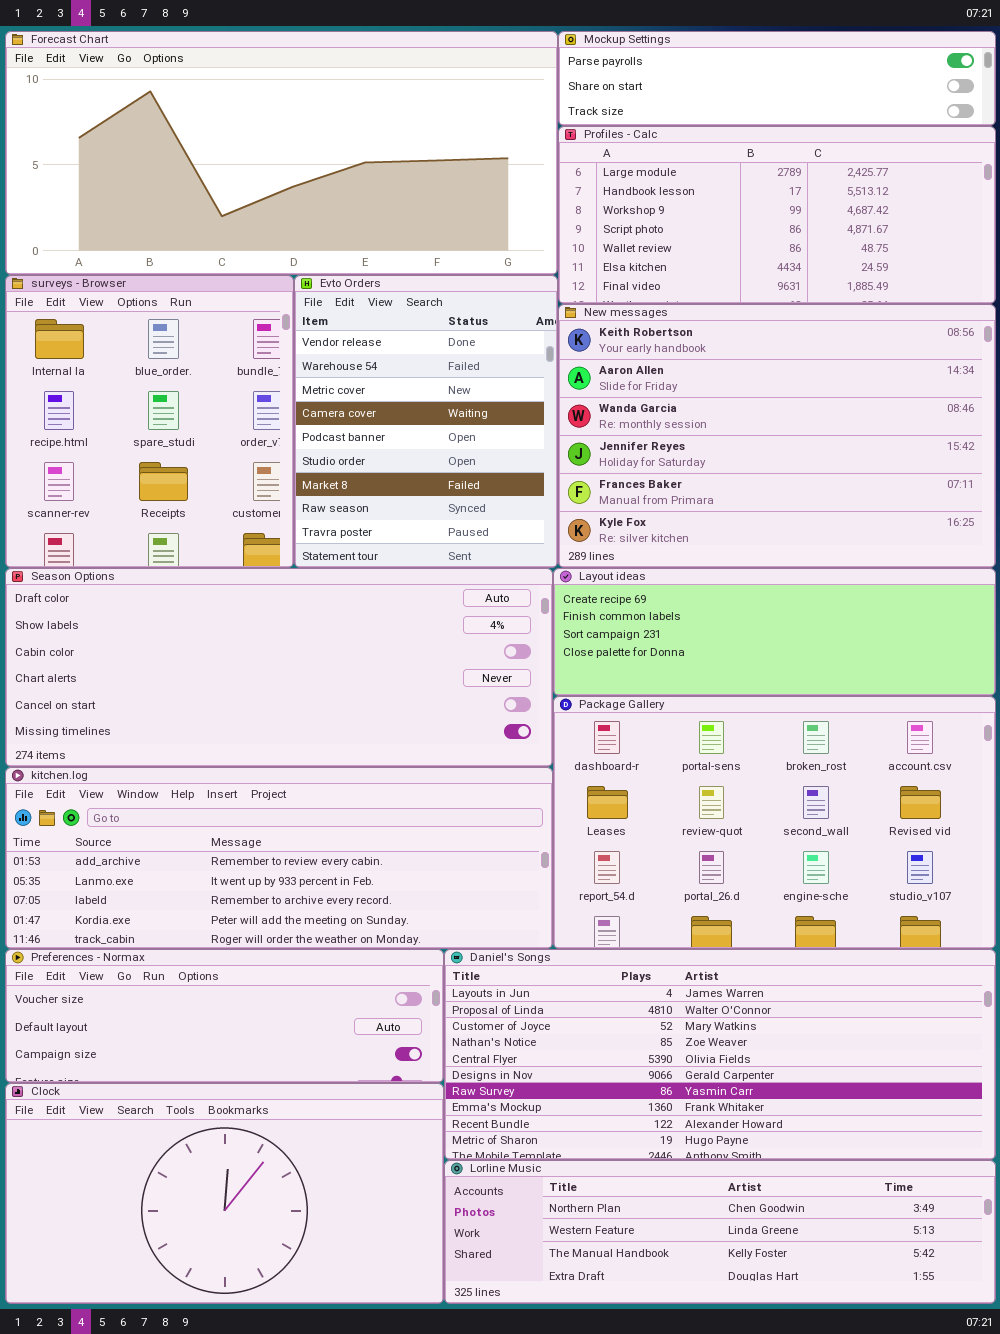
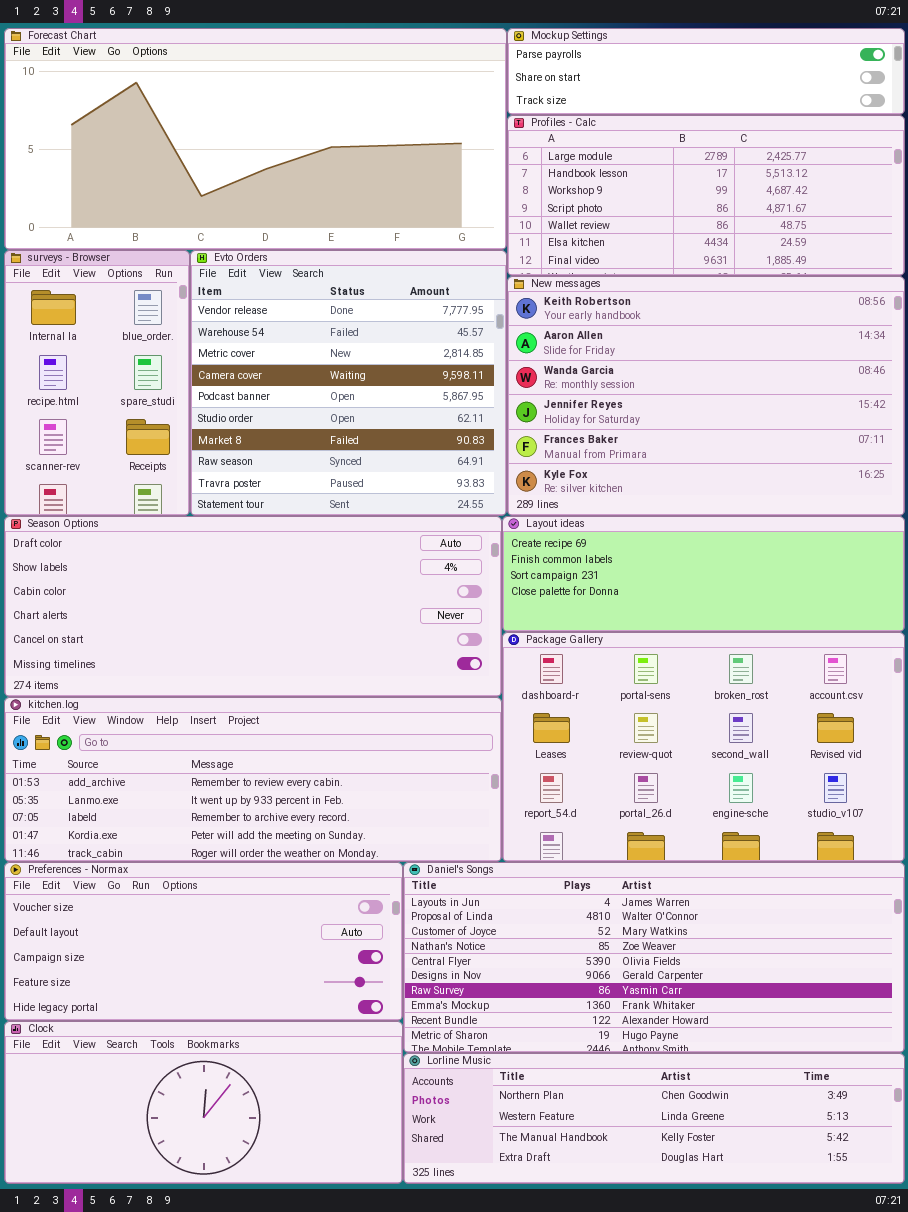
surveys - Browser: [5,275,294,568] -> [4,250,190,516], resized
Evto Orders: [294,275,558,568] -> [190,250,507,516], resized
Preferences - Normax: [5,949,444,1083] -> [4,862,403,1021], resized
Clock: [5,1083,444,1304] -> [4,1021,403,1184], resized

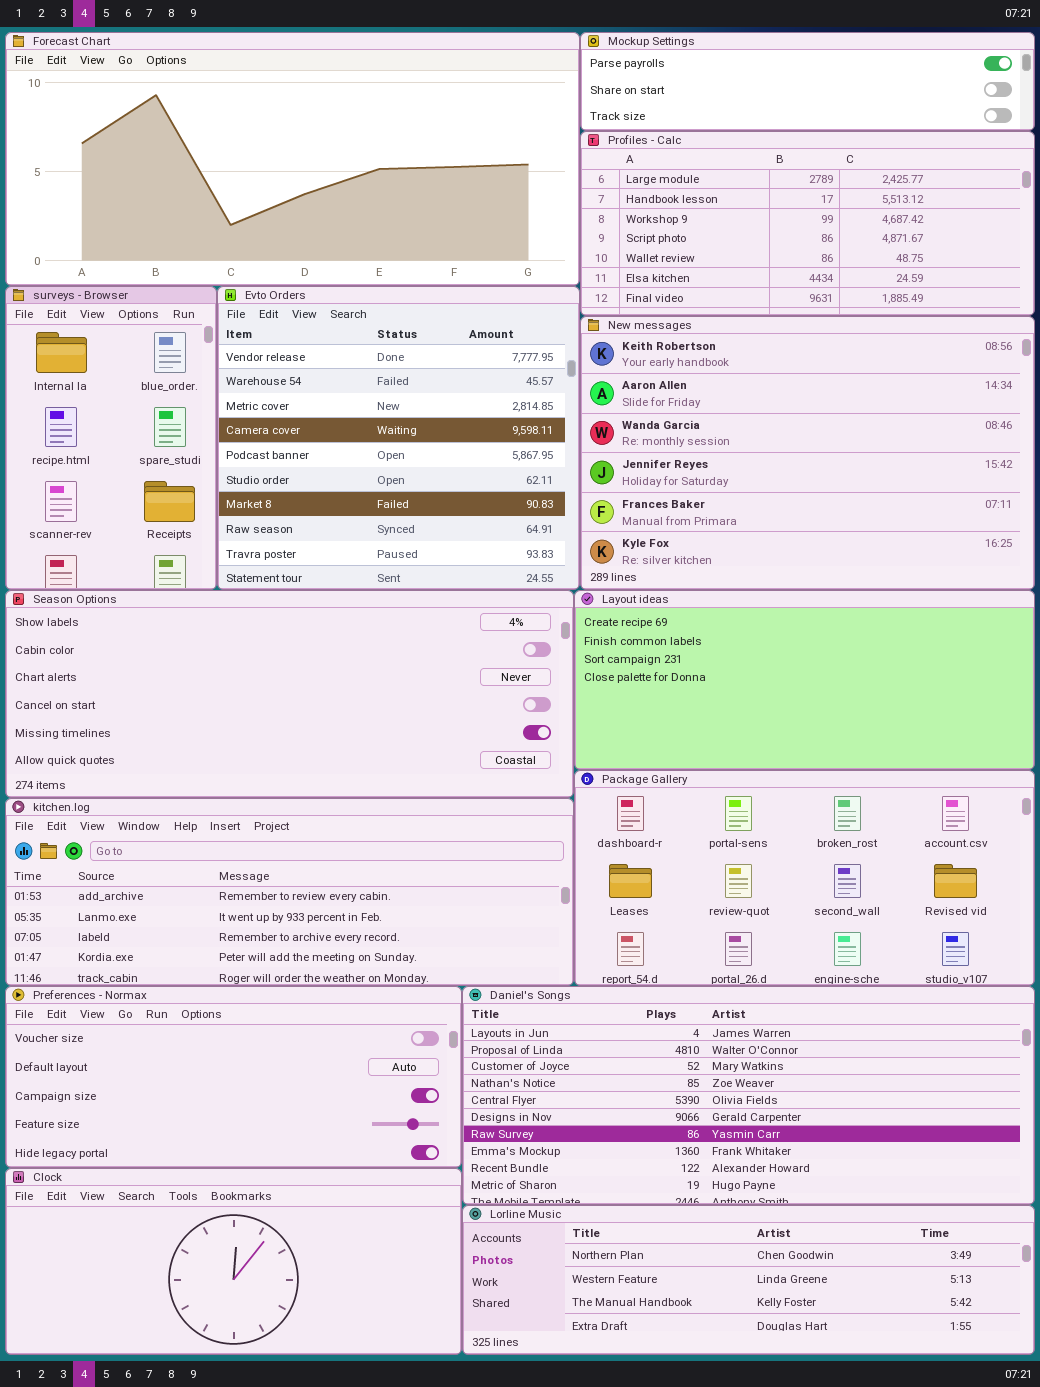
Season Options: [4,516,502,697] -> [5,590,574,798], scrolled down 1 row
Layout ideas: [502,516,905,632] -> [574,590,1035,770], resized
Package Gallery: [502,632,905,862] -> [574,770,1035,986], resized

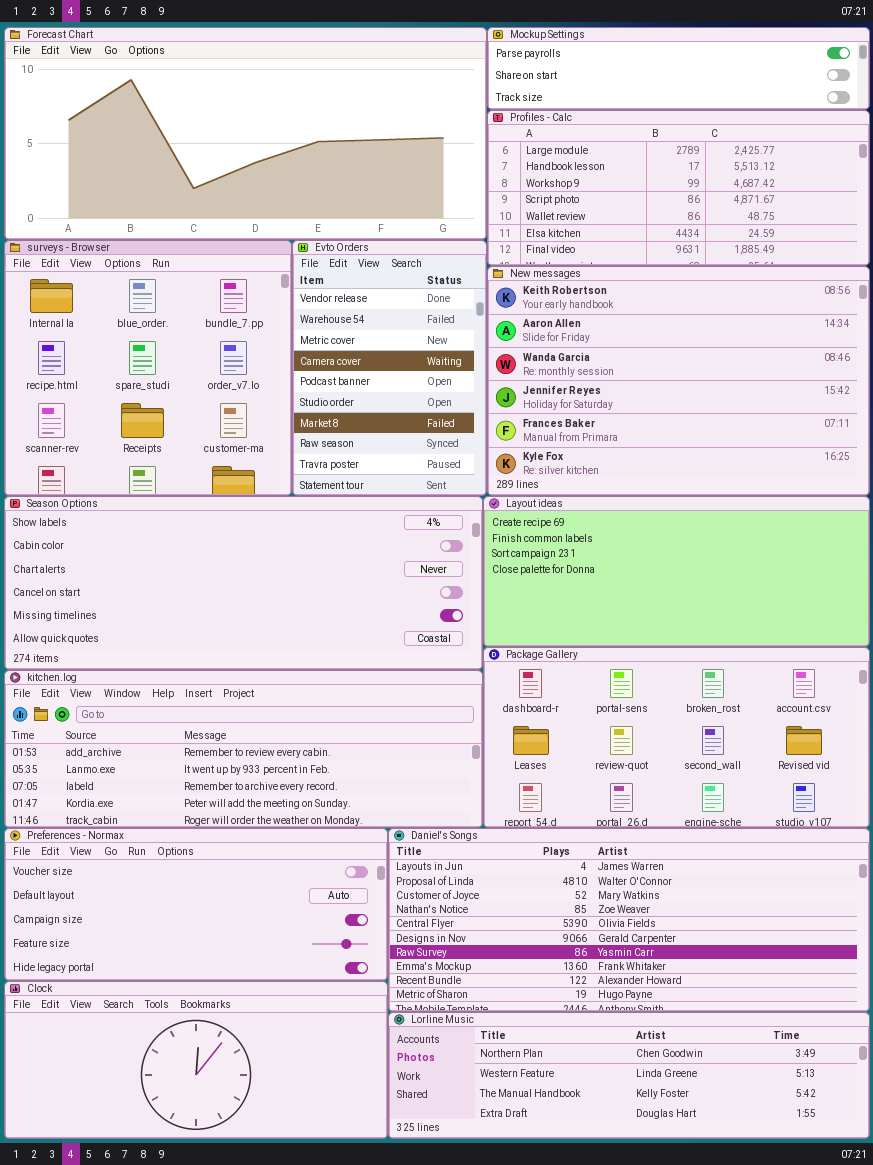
surveys - Browser: [5,286,217,590] -> [4,240,292,496], resized
Evto Orders: [217,286,580,590] -> [292,240,487,496], resized

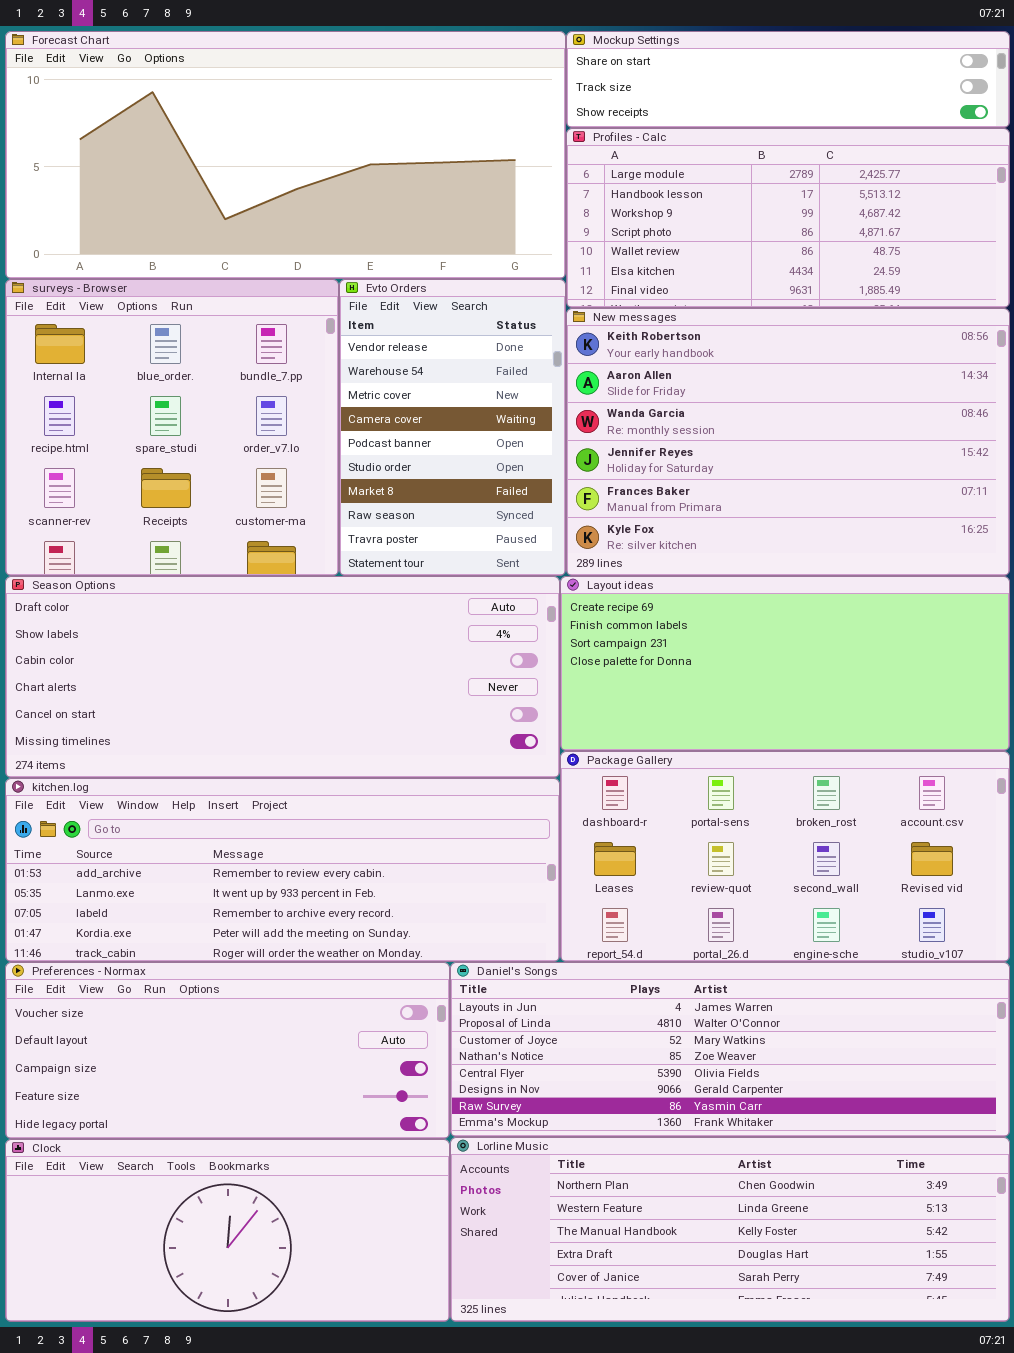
Mockup Settings: [487,27,870,110] -> [566,31,1010,128], scrolled down 1 row
Season Options: [4,496,483,670] -> [5,576,560,778], scrolled up 1 row
Daniel's Songs: [388,828,870,1012] -> [450,962,1010,1137], resized
Lorline Music: [388,1012,870,1139] -> [450,1137,1010,1322], resized

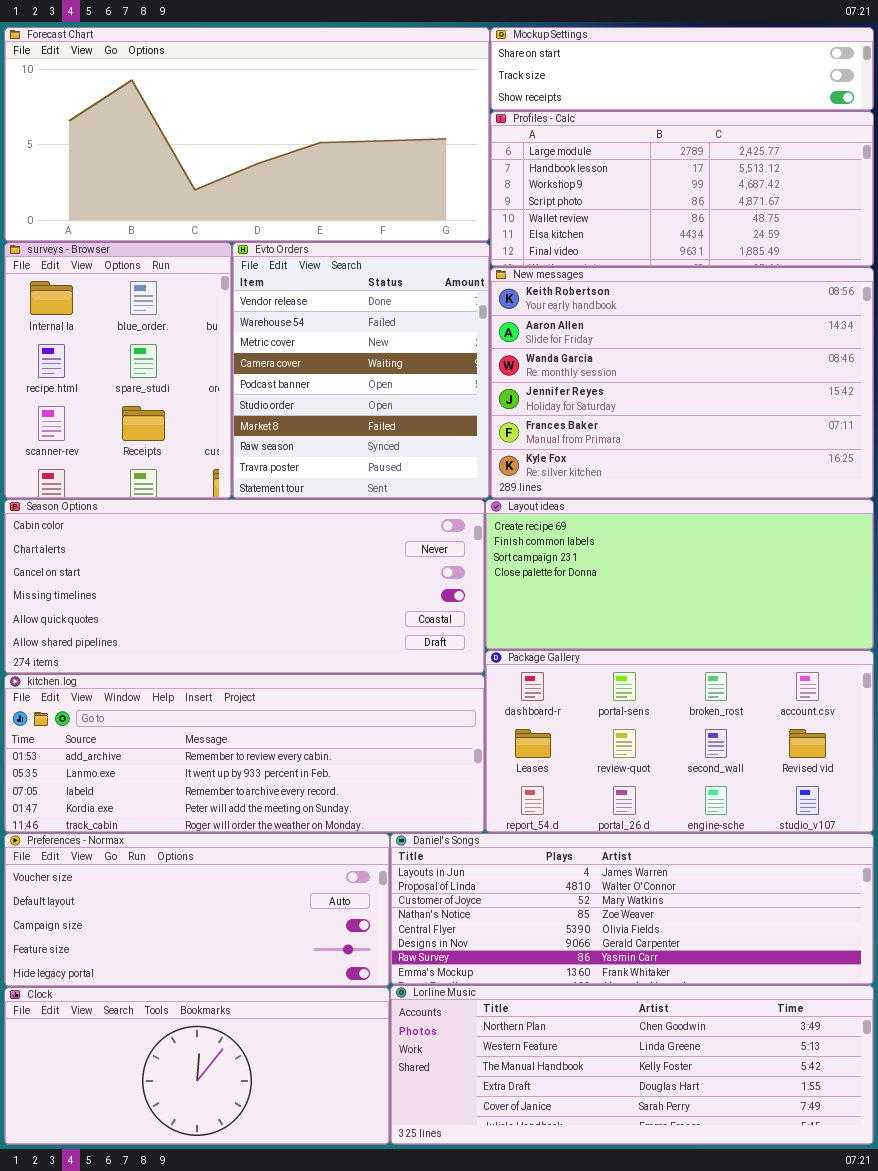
surveys - Browser: [5,279,339,576] -> [4,242,232,499], resized
Evto Orders: [339,279,566,576] -> [232,242,490,499], resized
Season Options: [5,576,560,778] -> [4,499,485,674], scrolled down 2 rows

